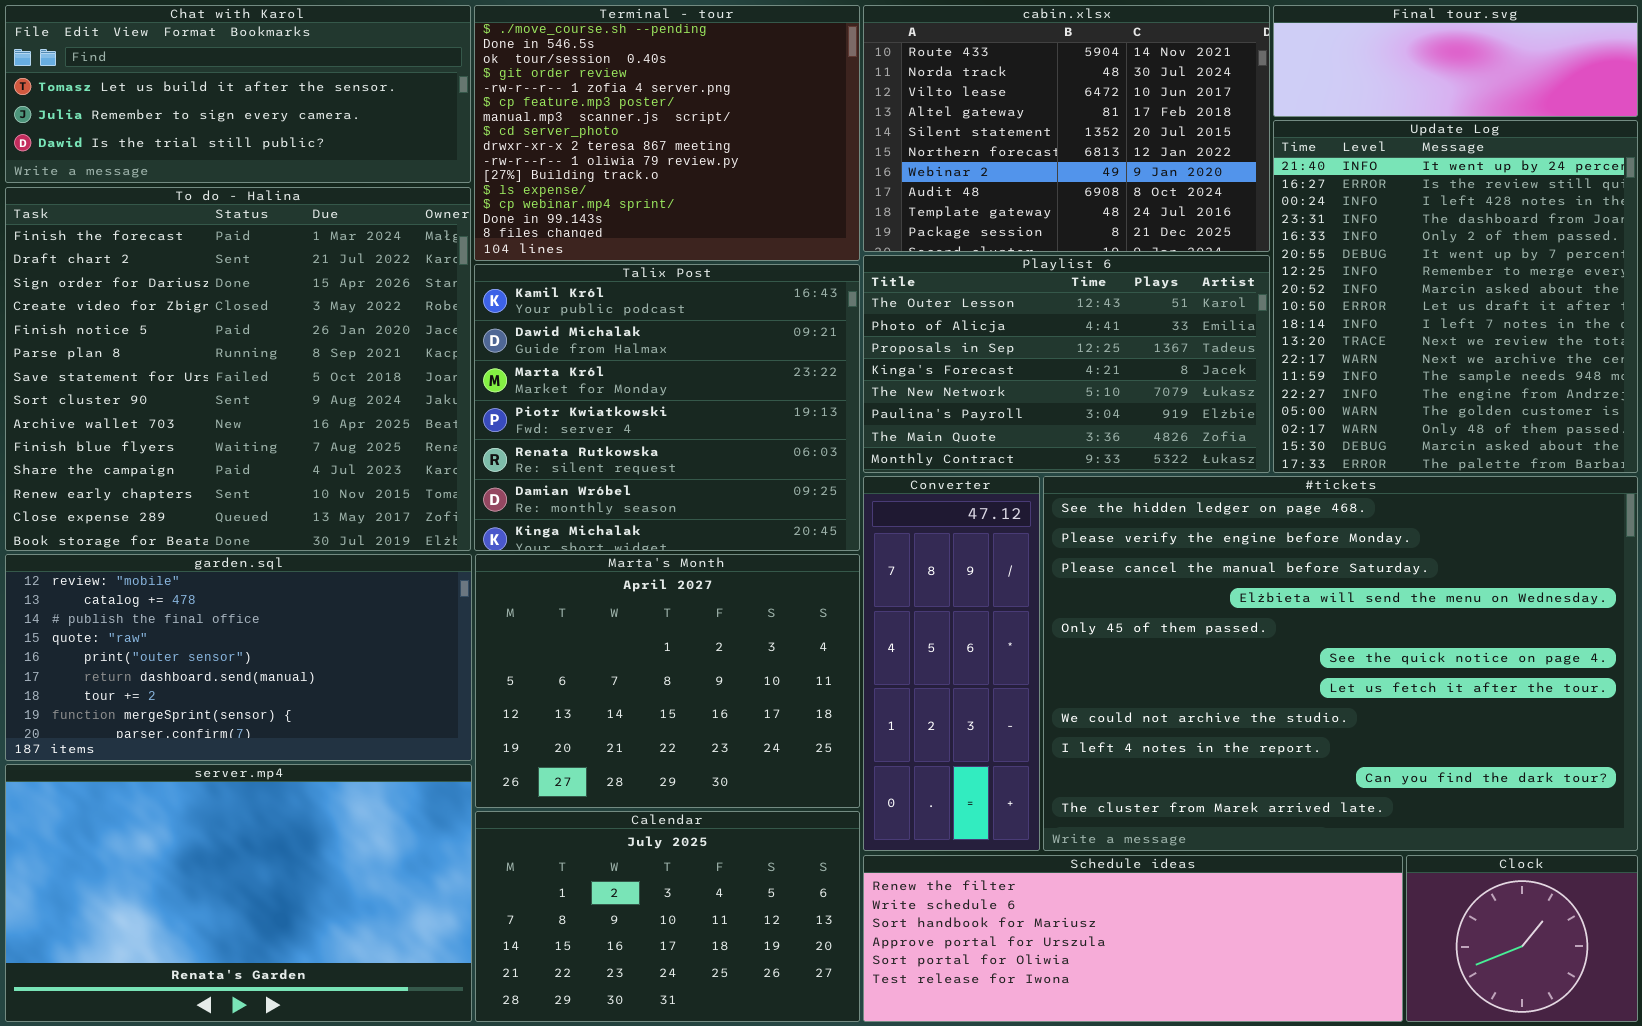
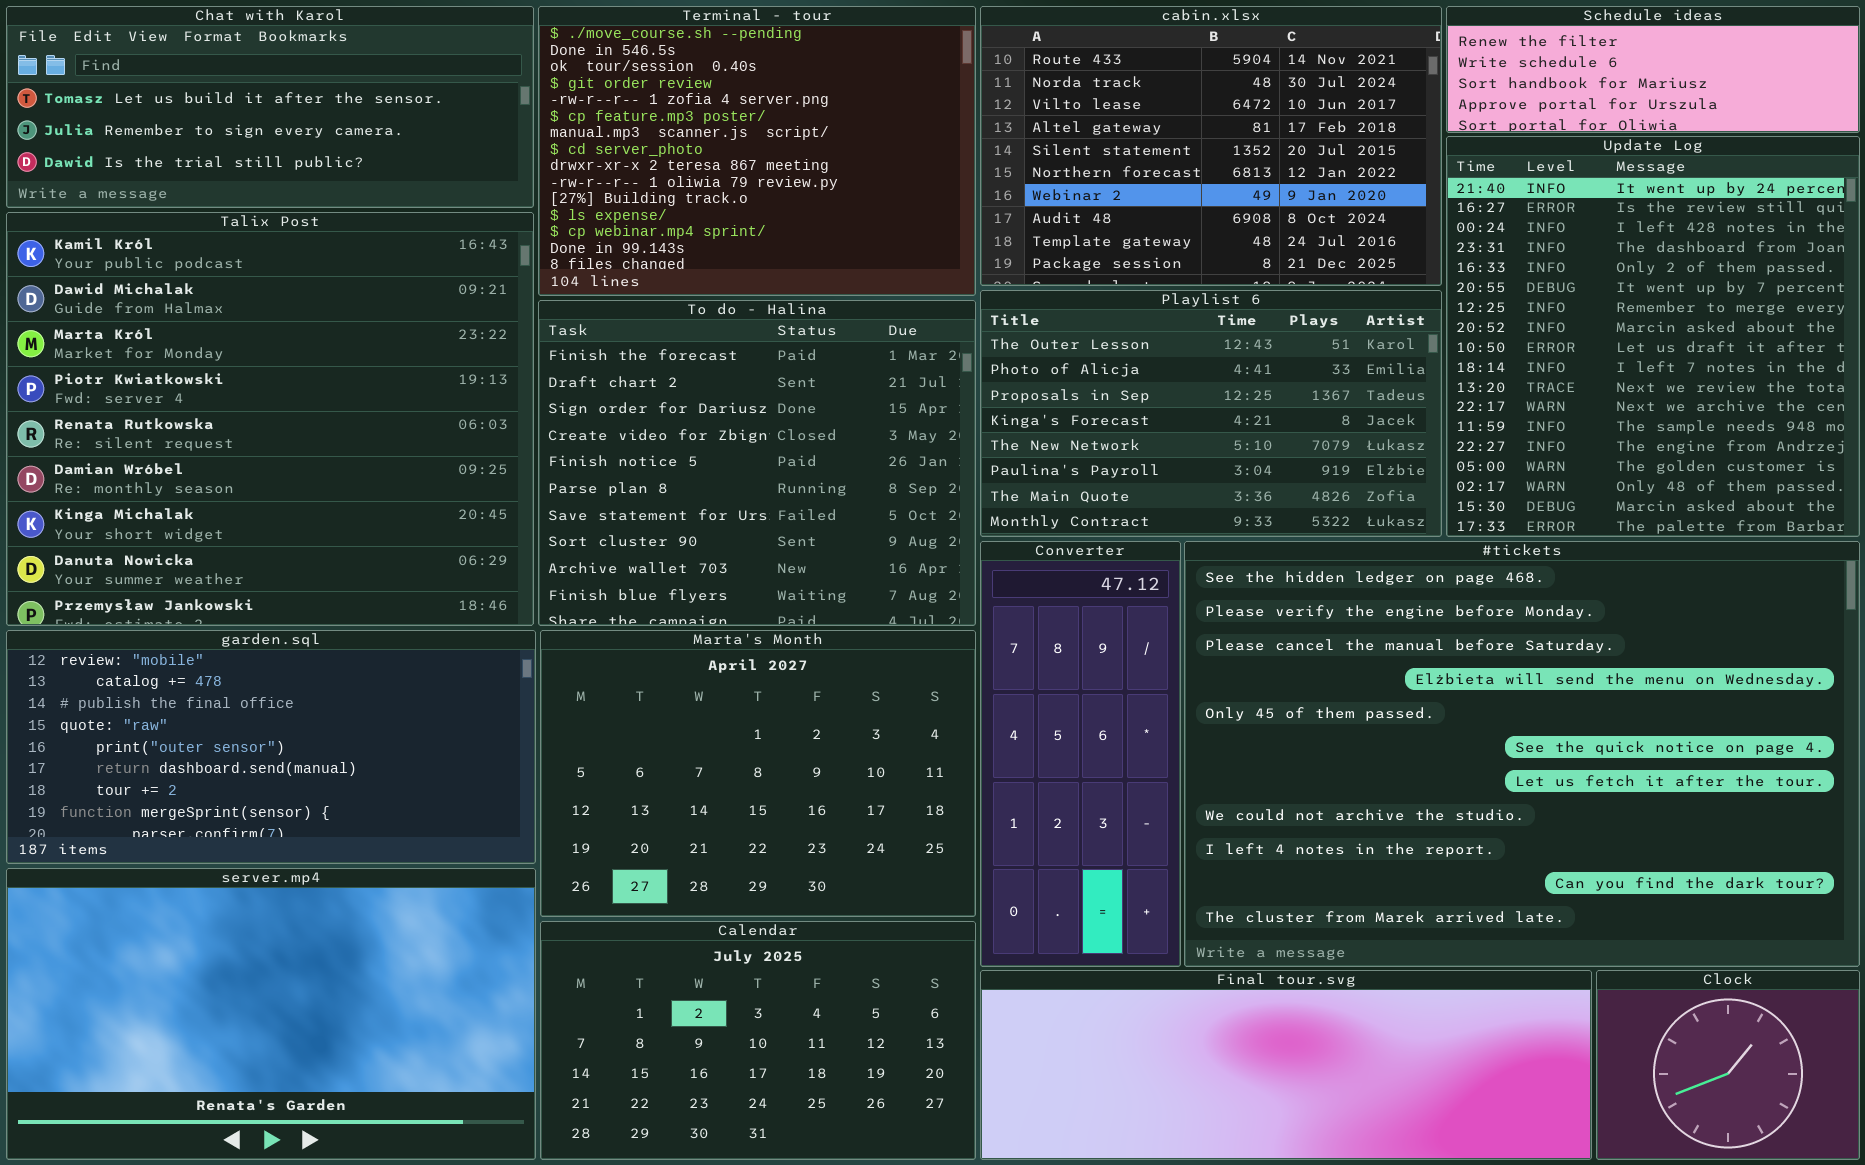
Final tour.svg: [1273,5,1638,117] -> [980,970,1592,1160], moved, resized
To do - Halina: [5,187,471,551] -> [538,300,976,626], moved, resized
Talix Post: [474,264,860,551] -> [6,212,534,626], moved, resized
Schedule ideas: [863,855,1403,1022] -> [1446,6,1860,133], moved, resized

